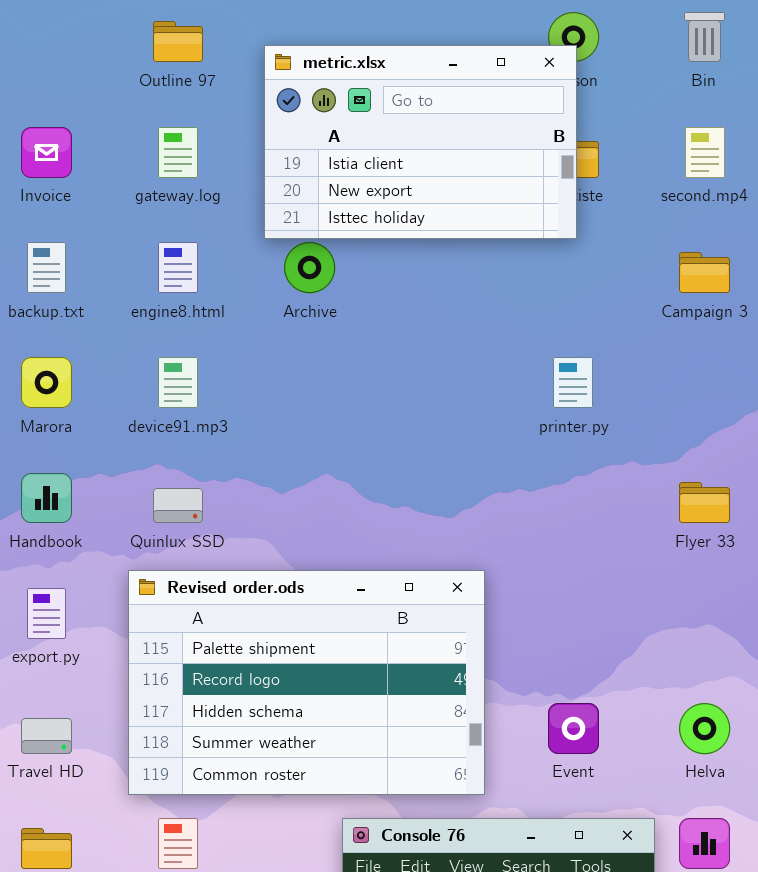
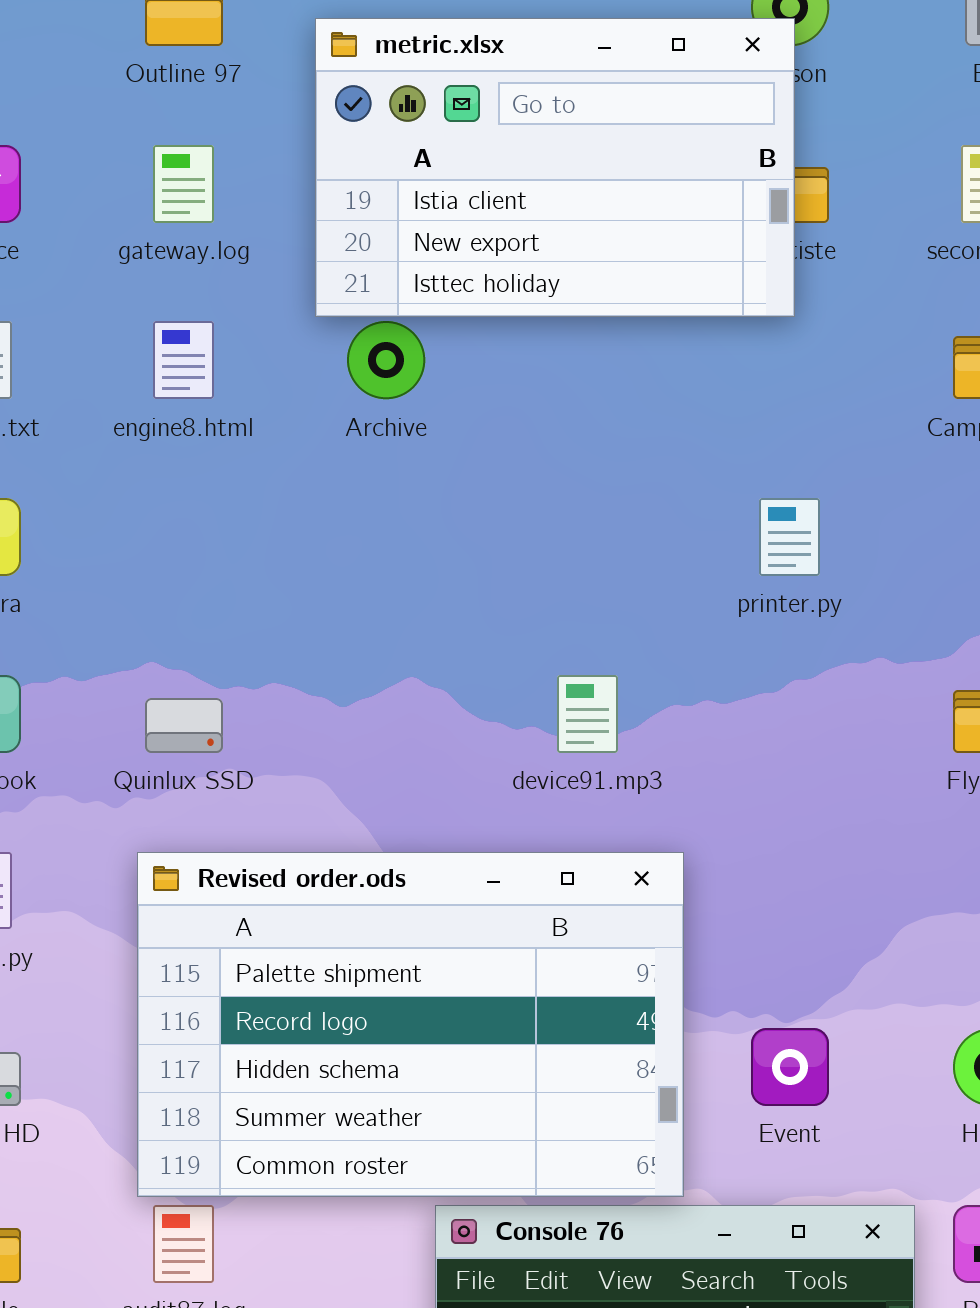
device91.mp3: [158,357,198,408] -> [557,675,618,753], moved
Revised order.ods: [128,570,485,795] -> [137,852,684,1197], moved

